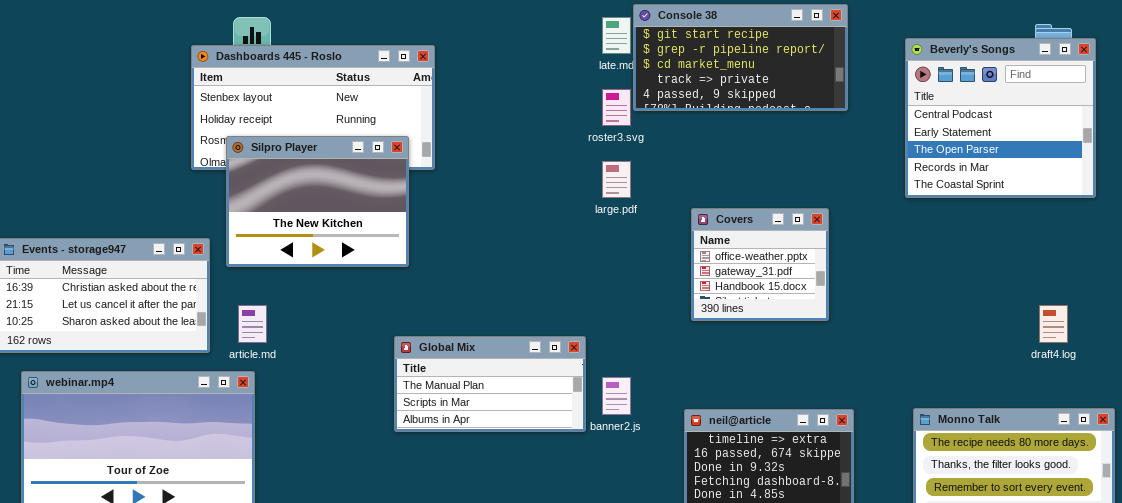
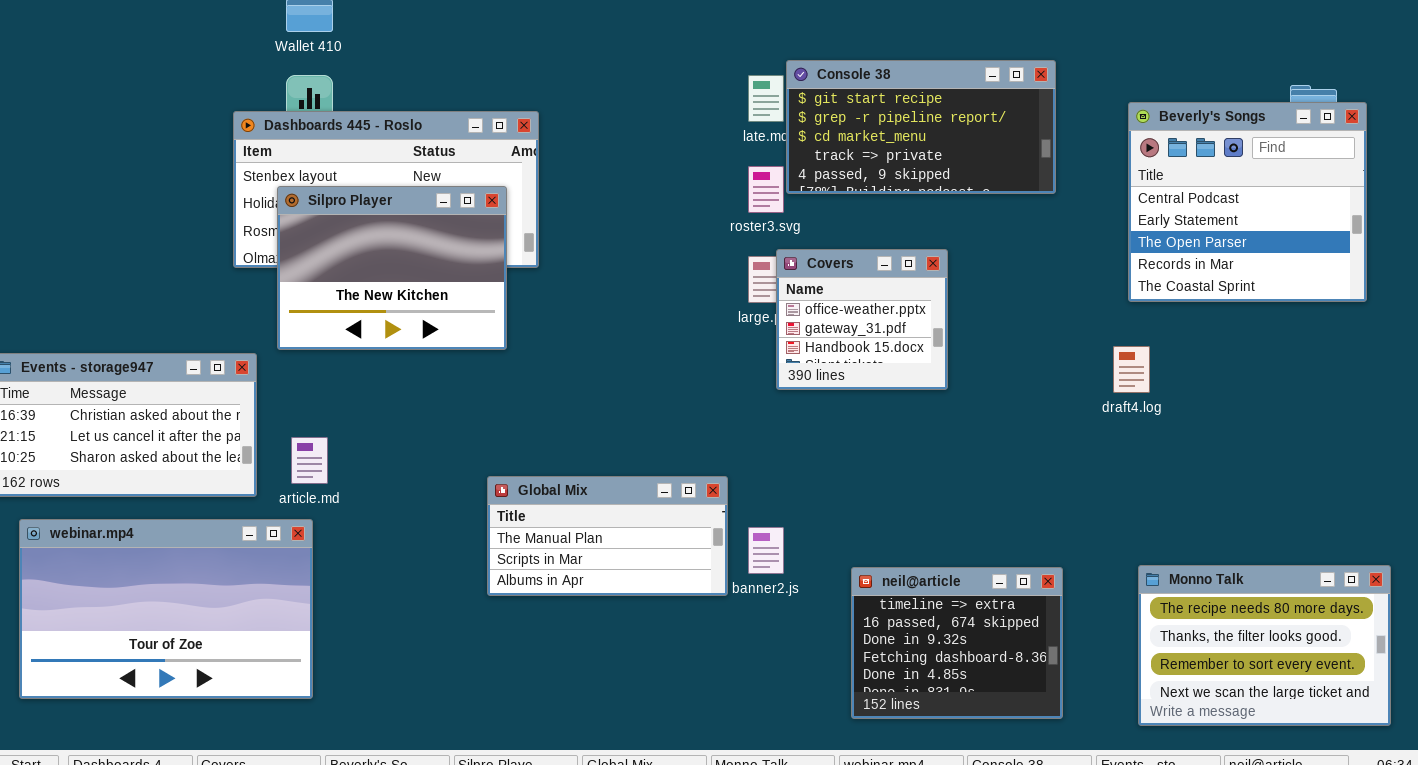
Silpro Player: [226,136,409,267] -> [277,186,507,350], moved
Covers: [691,208,829,321] -> [776,249,948,390], moved
draft4.log: [1039,305,1068,343] -> [1113,346,1150,393], moved

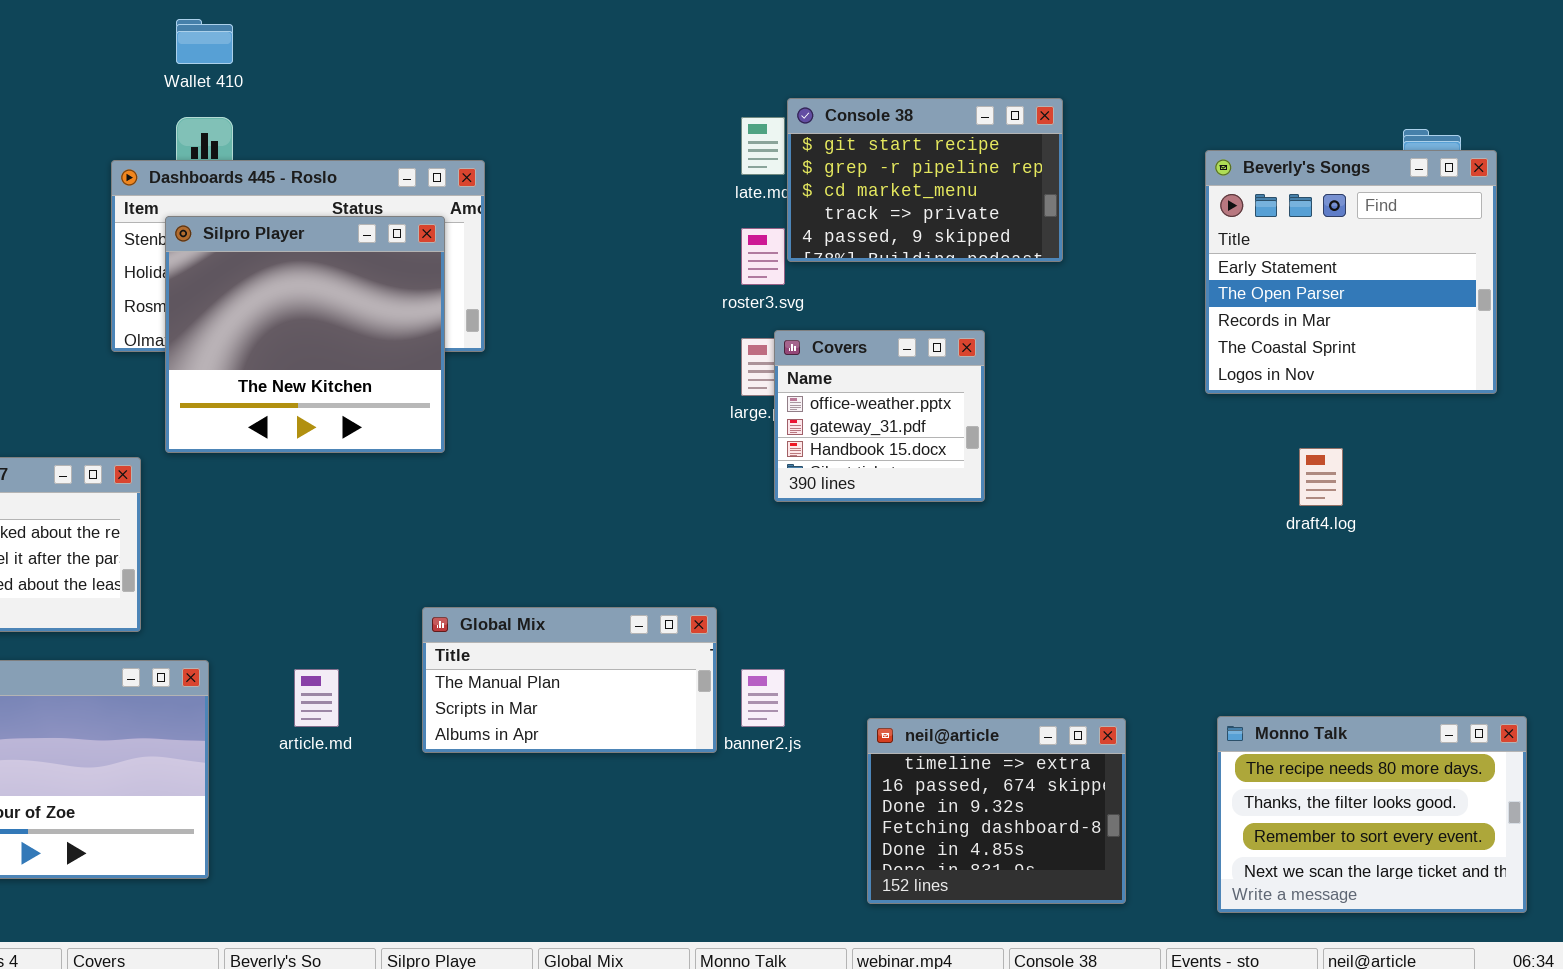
Console 38: [786,60,1056,194] -> [787,98,1063,262], resized
Beverly's Songs: [1128,102,1367,302] -> [1205,150,1497,394], scrolled down 1 row
Silpro Player: [277,186,507,350] -> [165,216,445,453], resized
draft4.log: [1113,346,1150,393] -> [1299,448,1343,506], moved
article.md: [291,437,328,484] -> [294,669,339,727], moved

